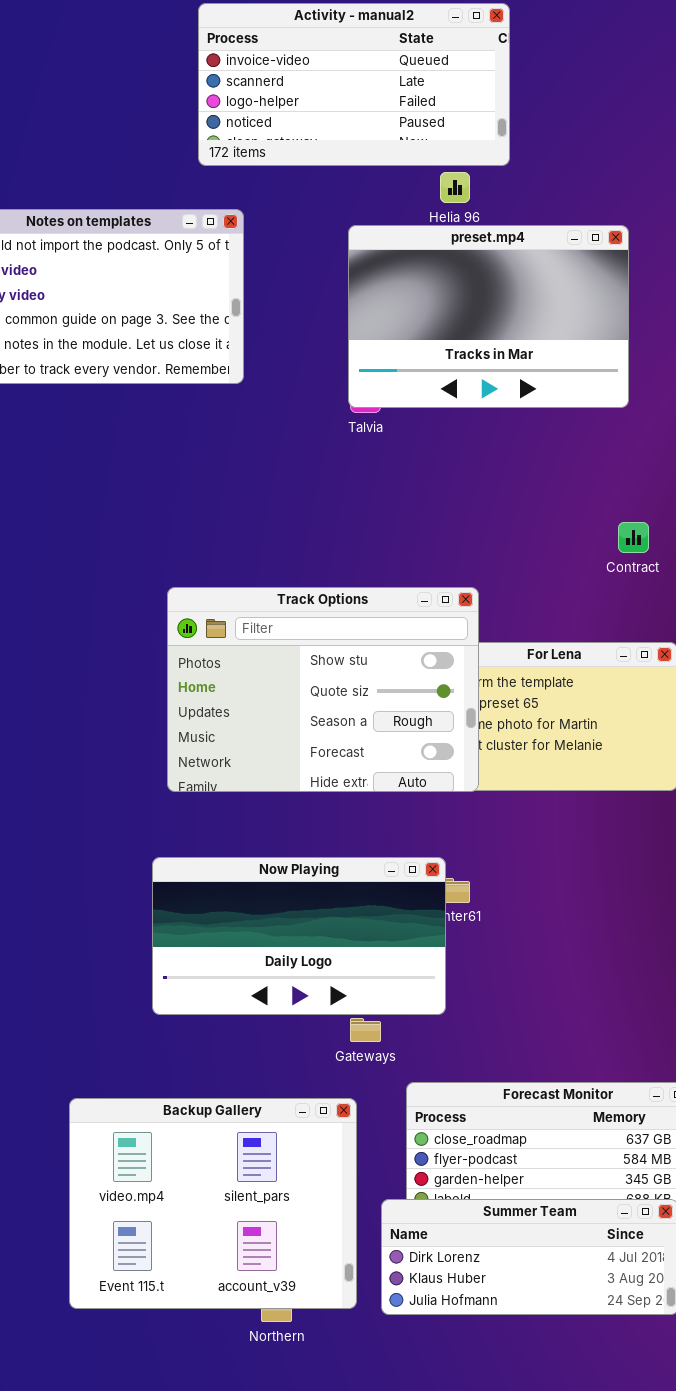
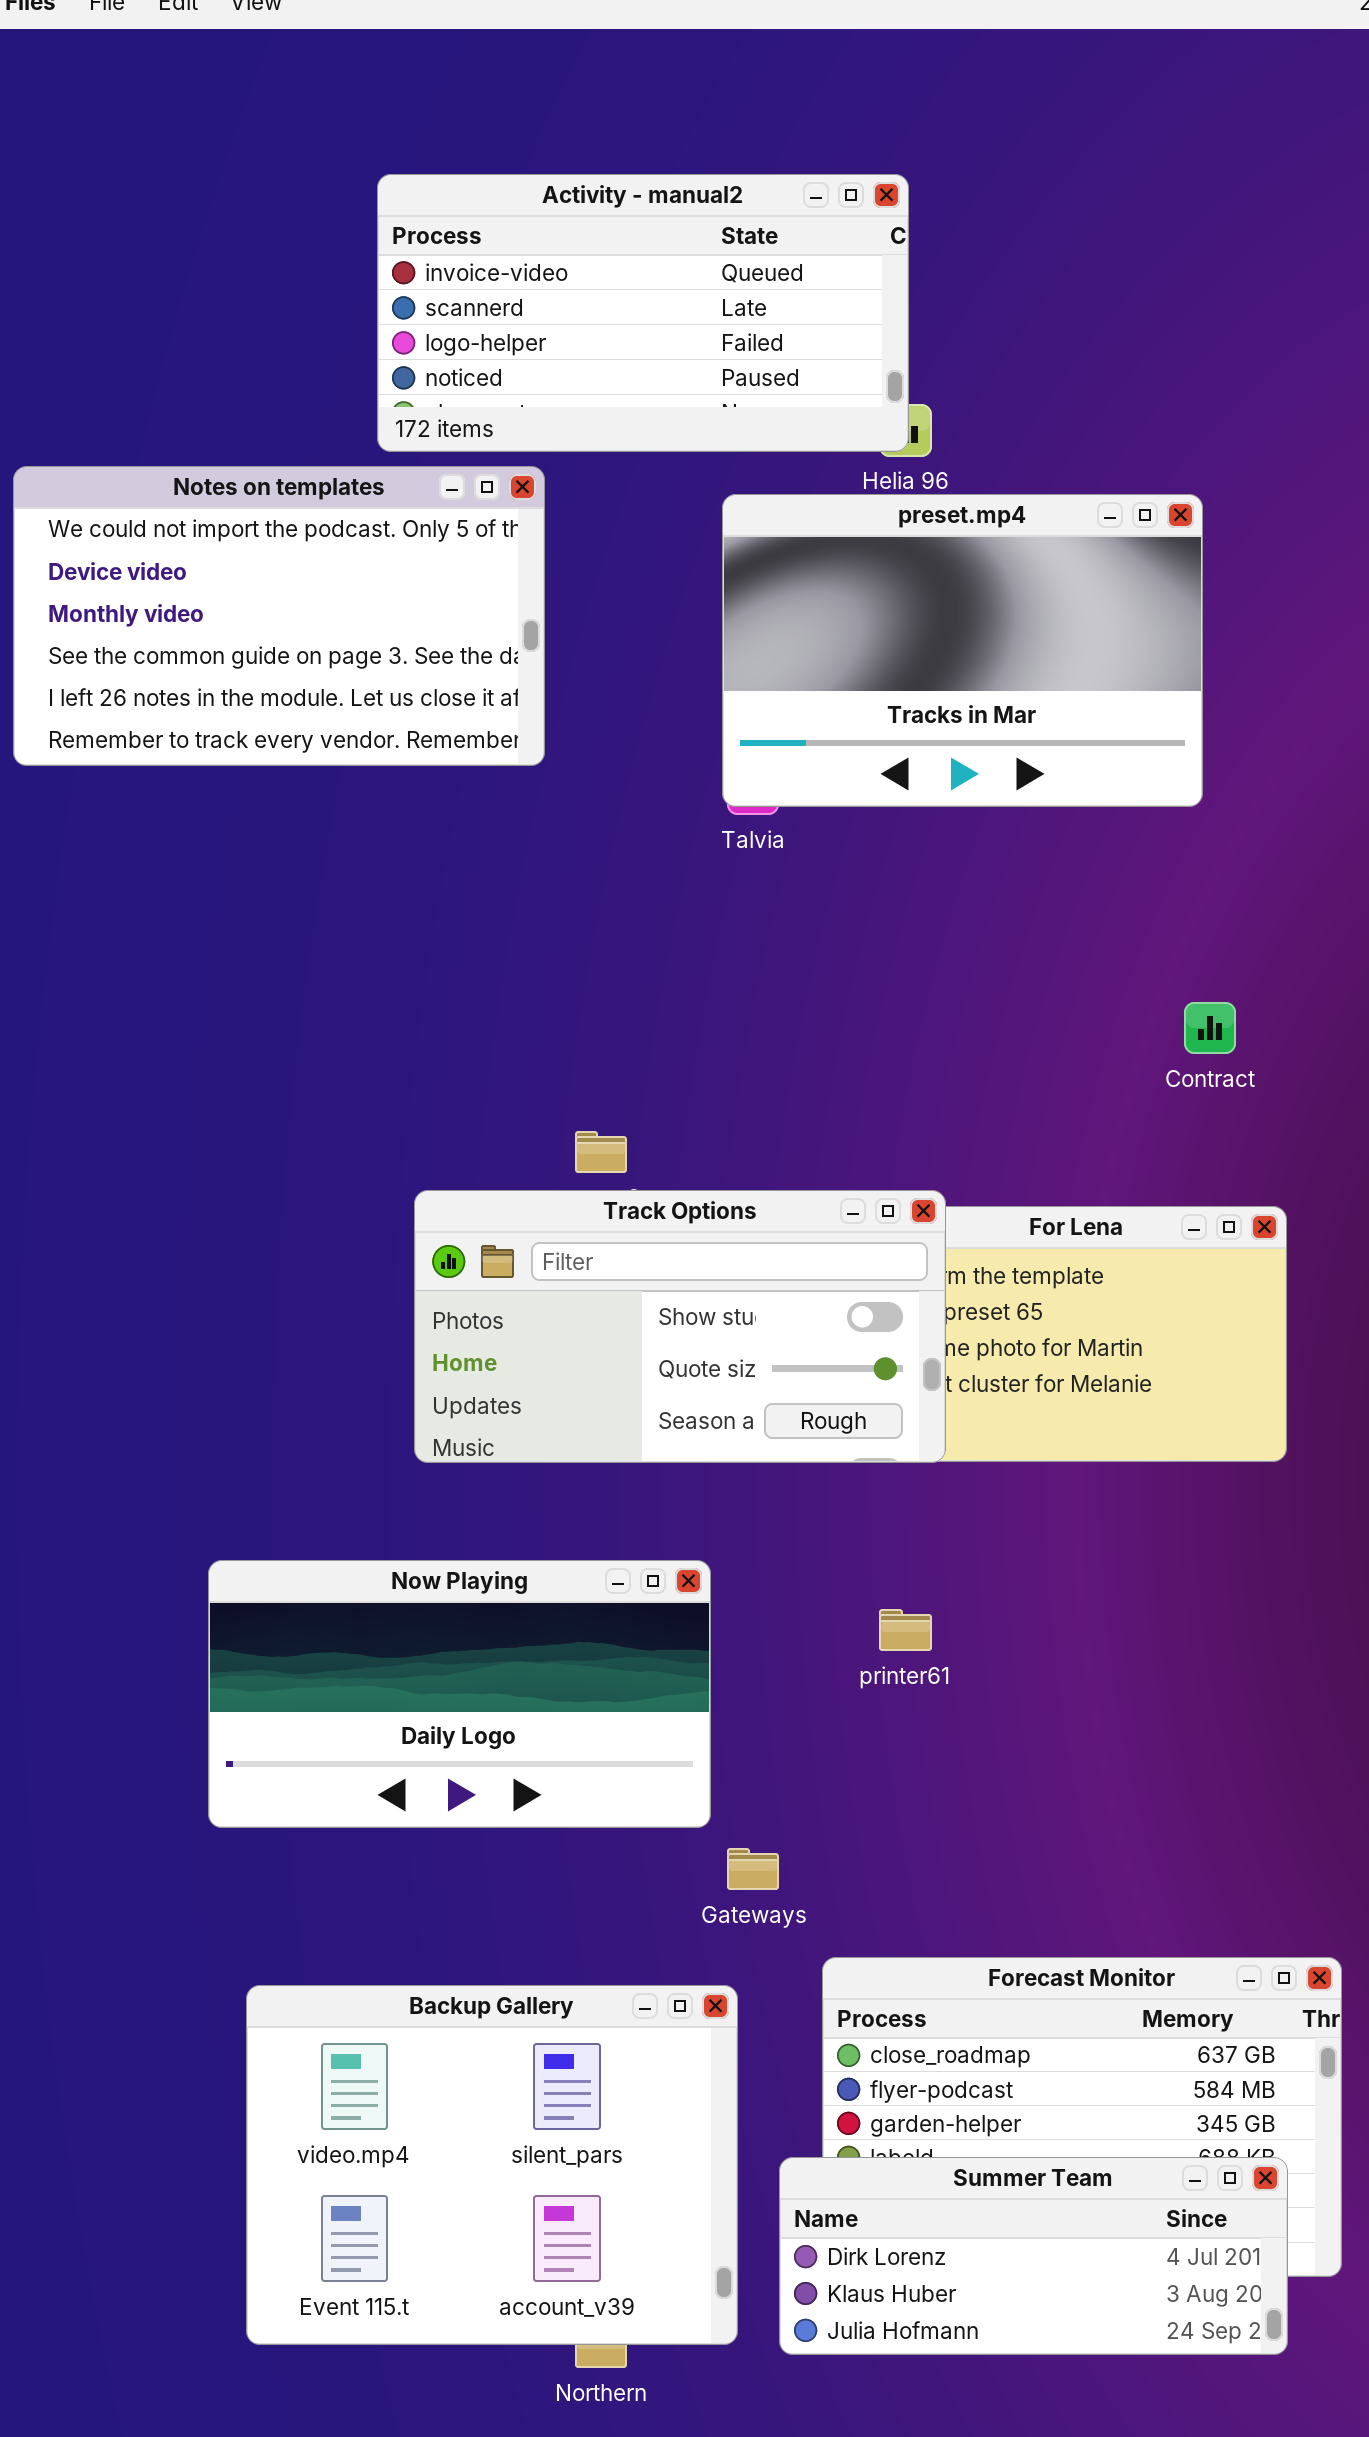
Activity - manual2: [198,3,510,166] -> [377,174,909,452], moved
Track Options: [167,587,479,792] -> [414,1190,946,1463], resized
Now Playing: [152,857,446,1015] -> [208,1560,711,1828], moved

